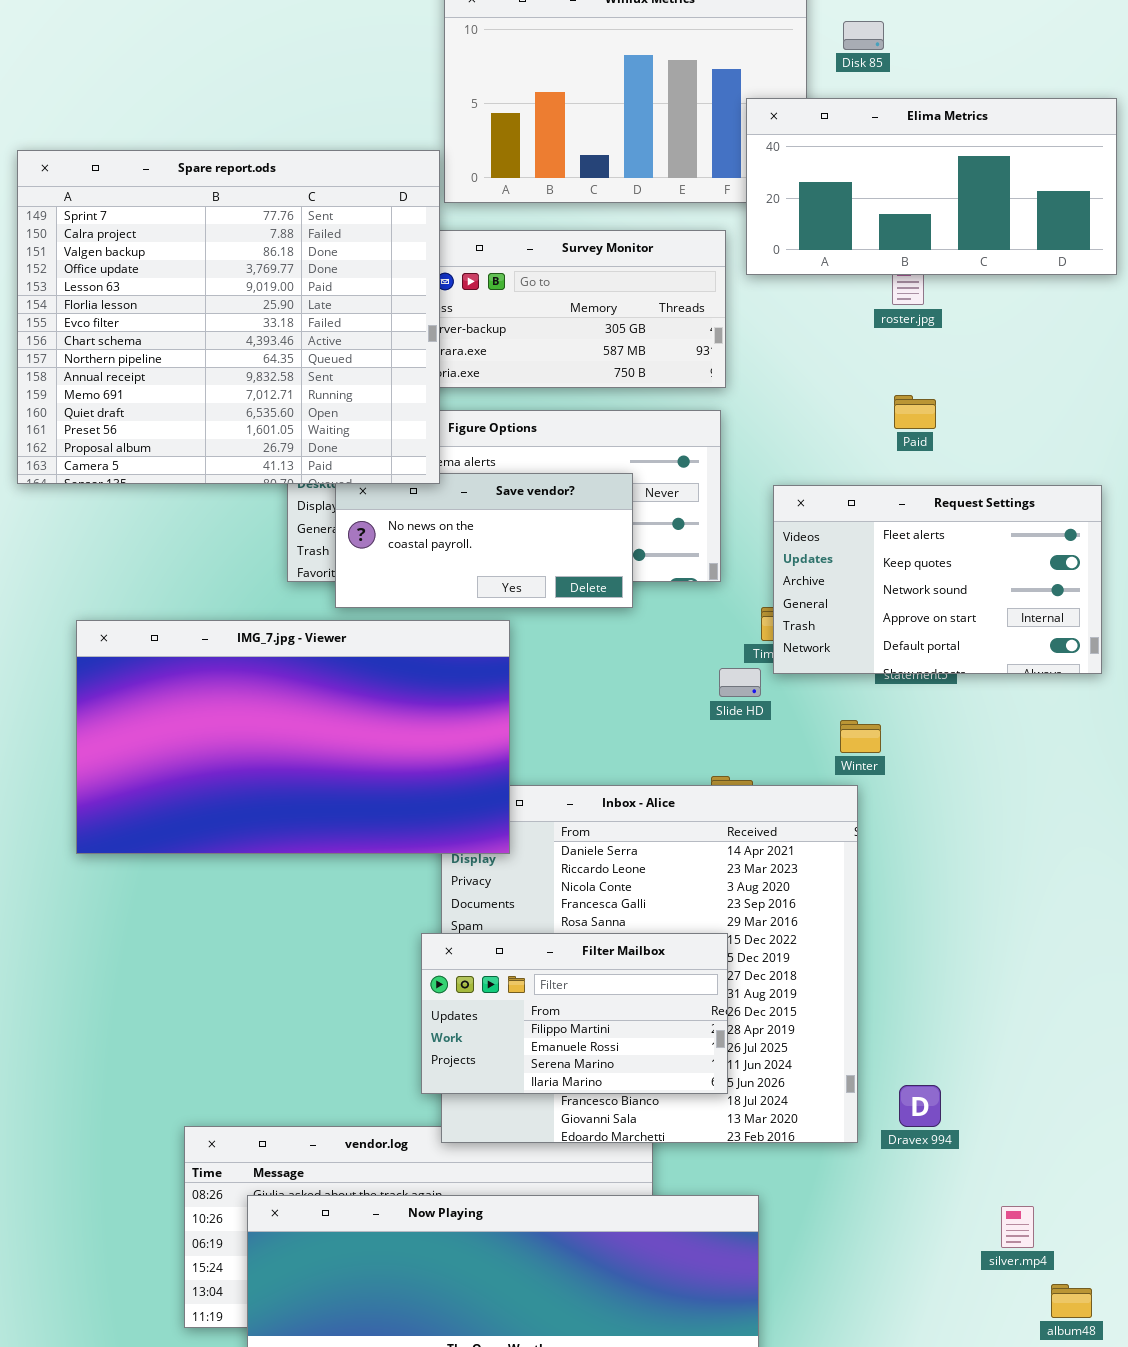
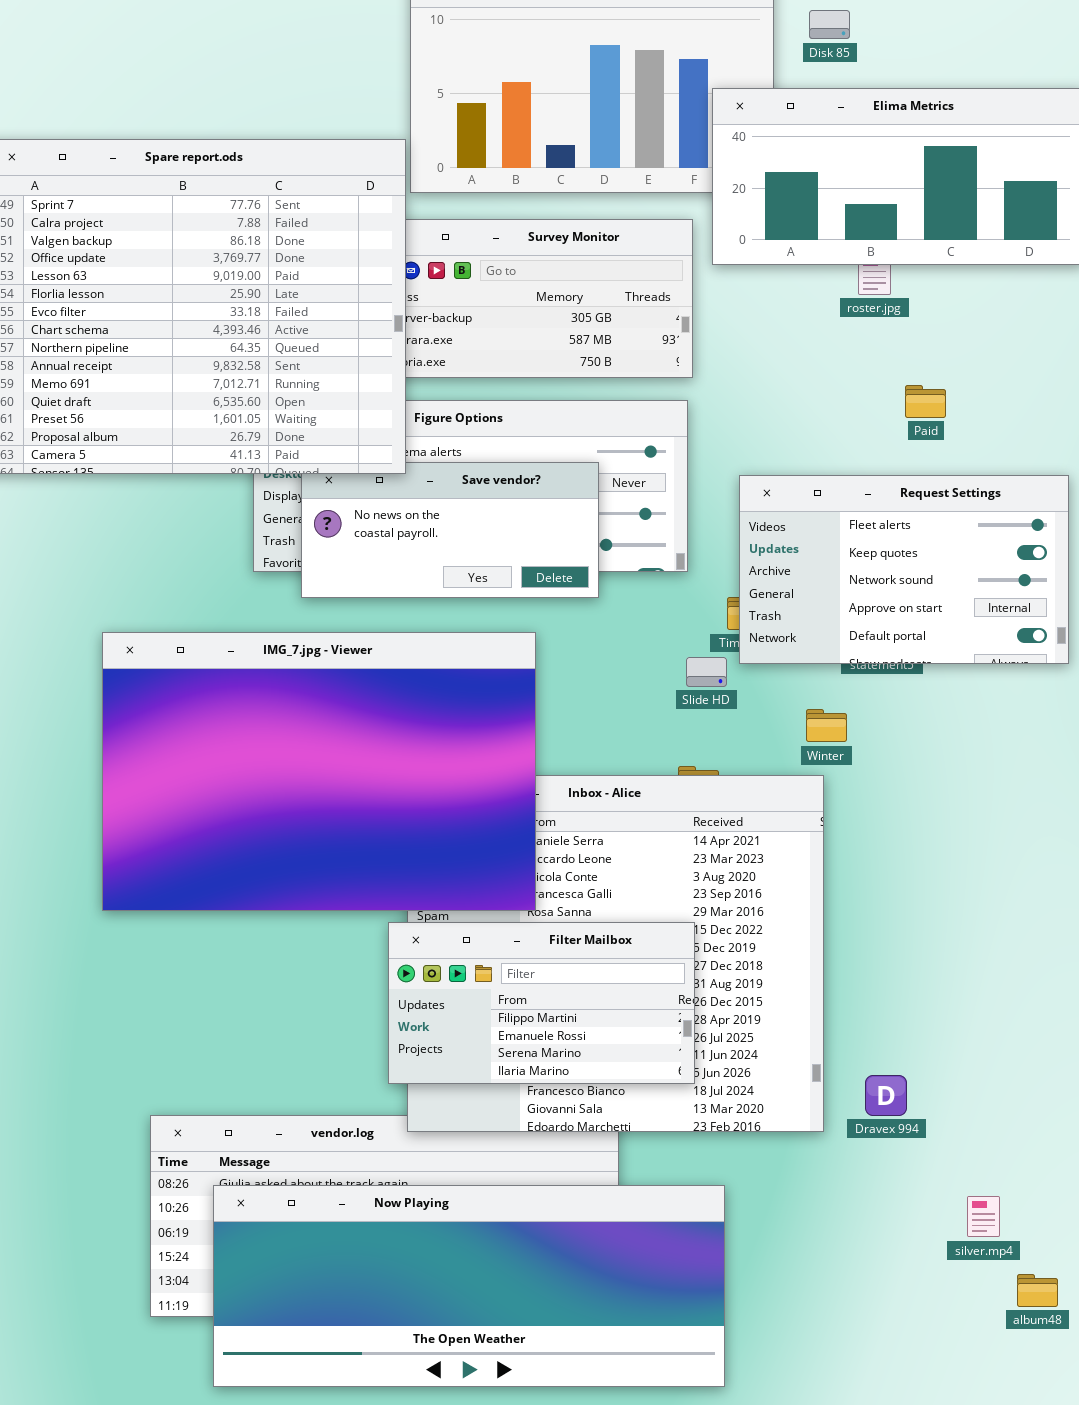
Paid: [894,395,936,429] -> [905,385,946,418], moved
IMG_7.jpg - Viewer: [76,620,510,854] -> [102,632,536,911], moved, resized

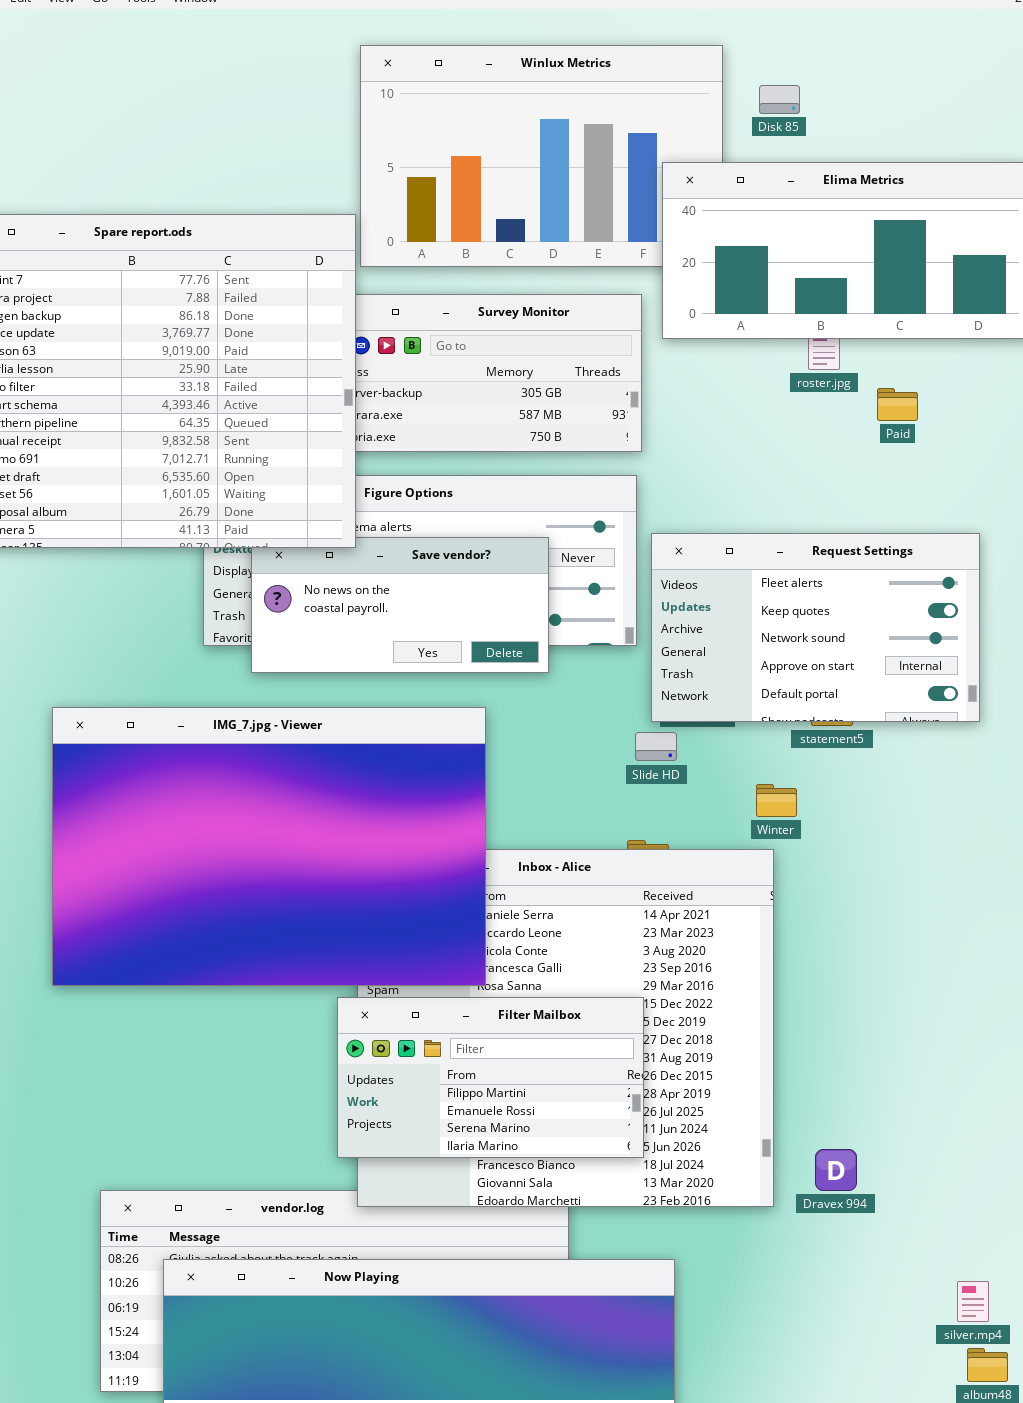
Paid: [905,385,946,418] -> [877,388,918,421], moved
Request Settings: [739,475,1069,664] -> [651,533,980,722], moved
silver.mp4: [967,1196,1000,1237] -> [957,1281,989,1322], moved

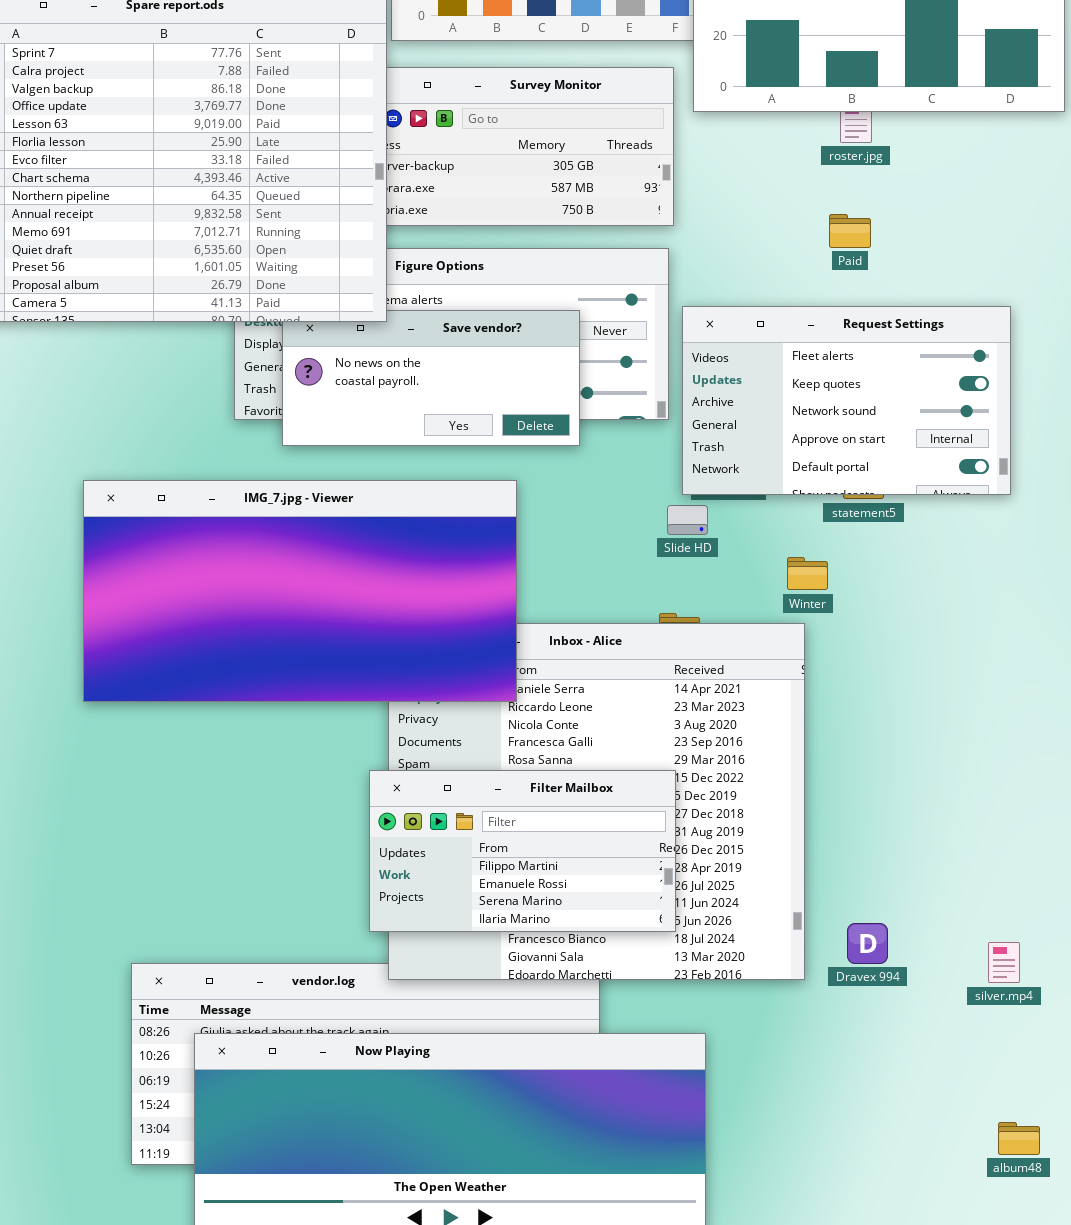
Paid: [877,388,918,421] -> [829,214,871,248], moved
IMG_7.jpg - Viewer: [52,707,486,986] -> [83,480,517,702], resized
silver.mp4: [957,1281,989,1322] -> [988,942,1020,983], moved

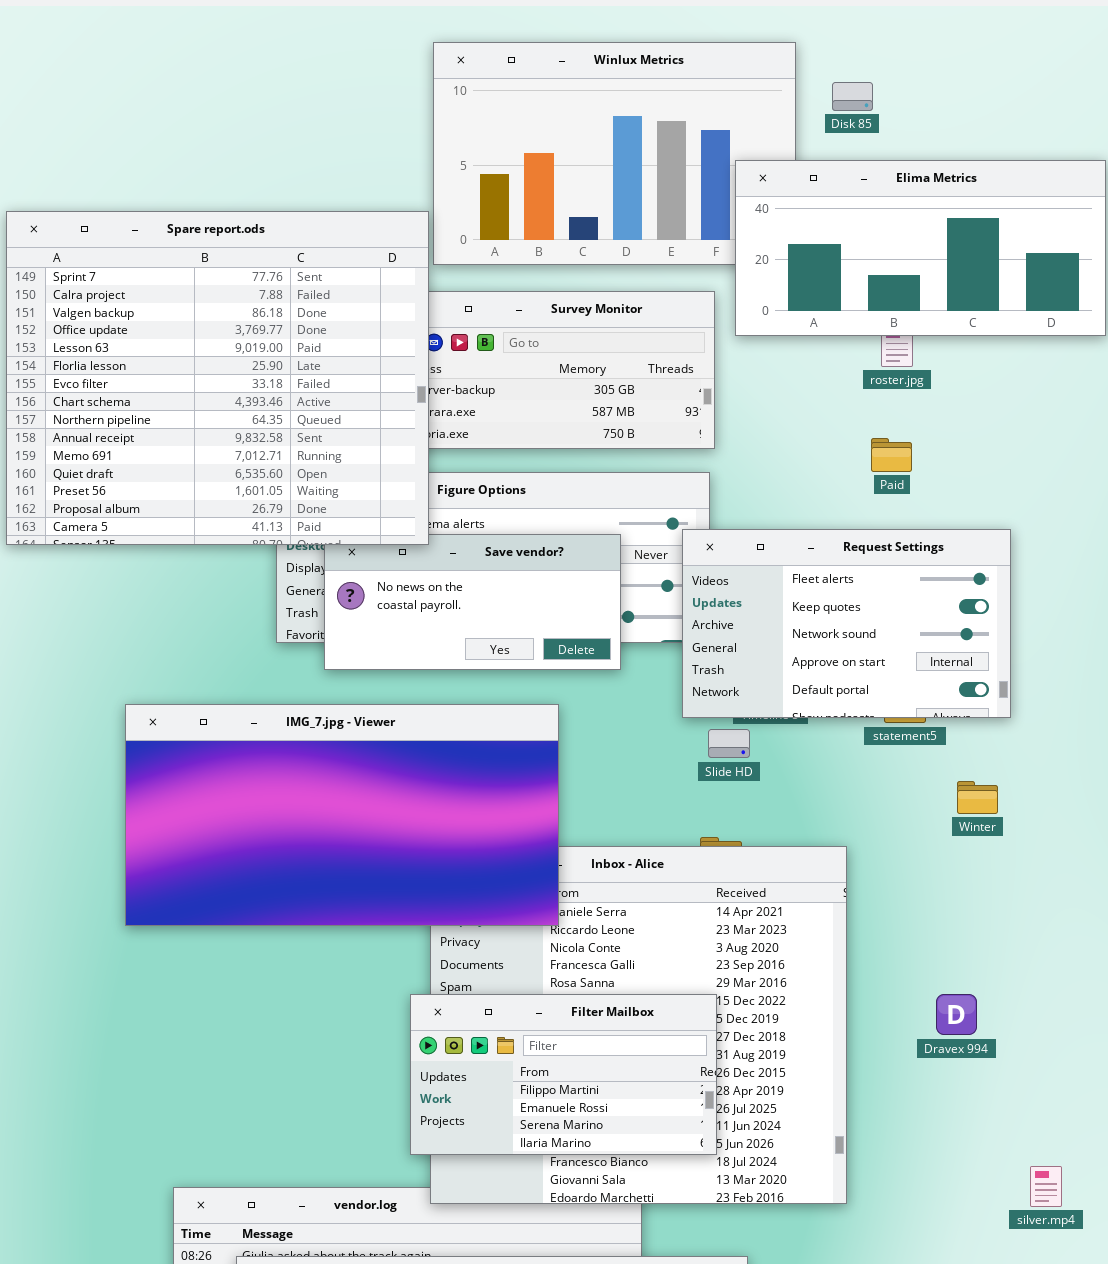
Request Settings: [682,306,1011,495] -> [682,529,1011,718], moved
Winter: [787,557,828,590] -> [957,781,998,814], moved
Dravex 994: [847,923,888,964] -> [936,994,977,1035], moved

